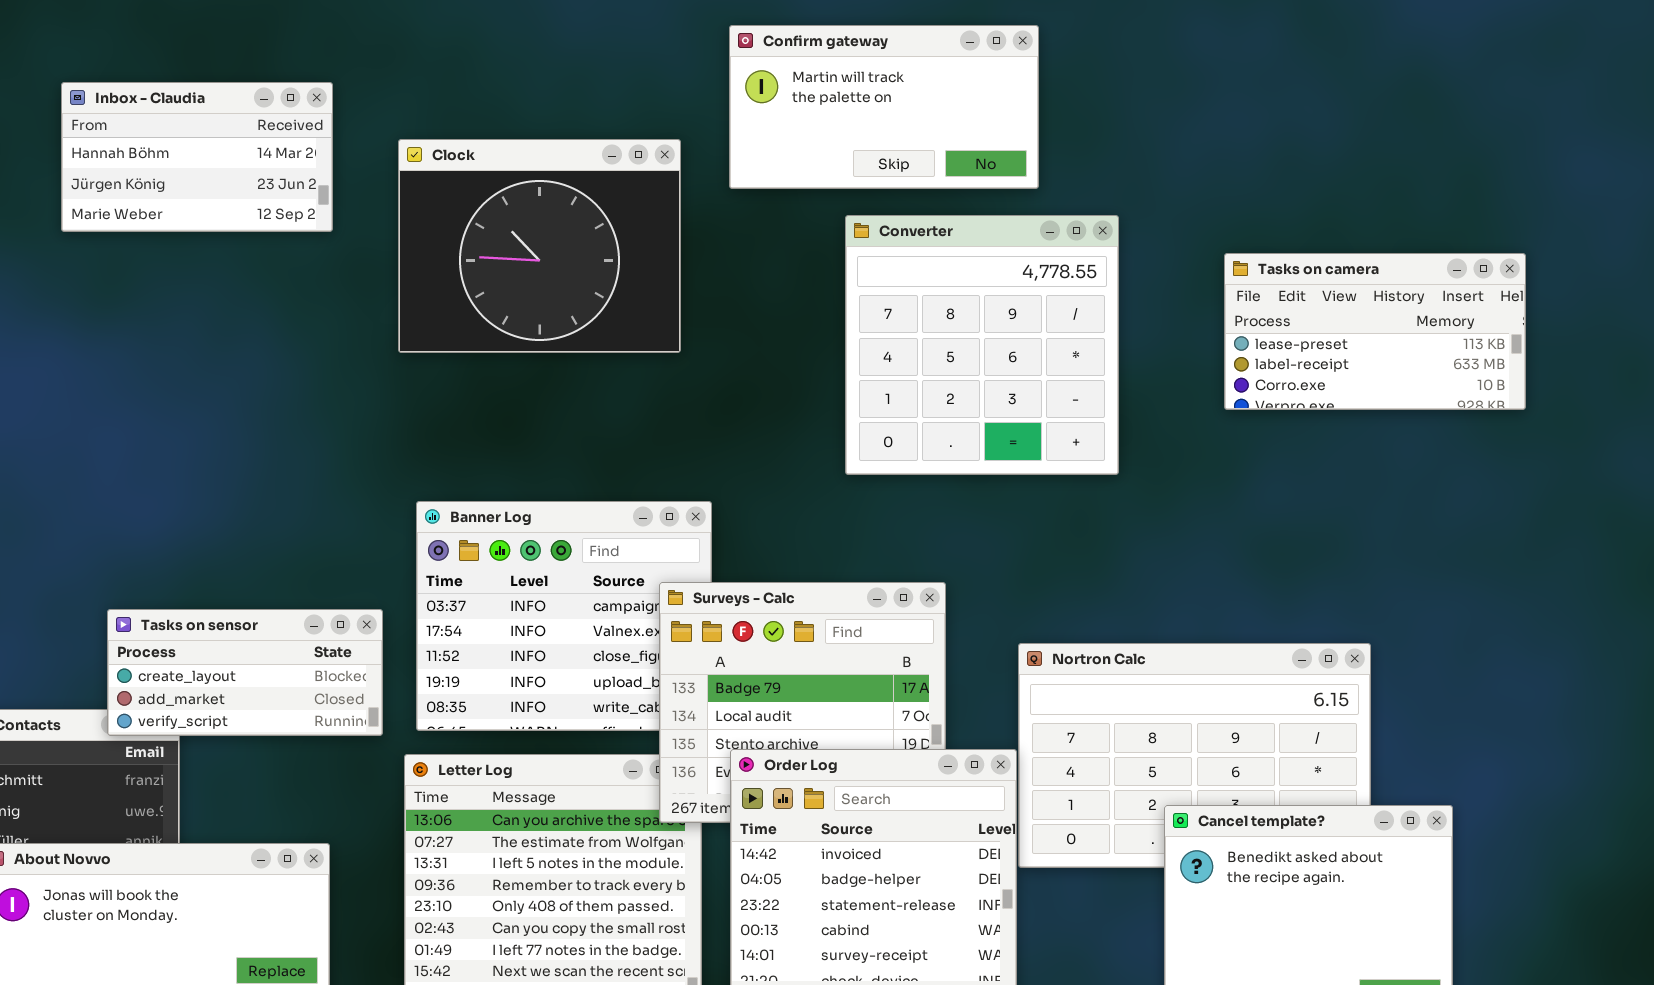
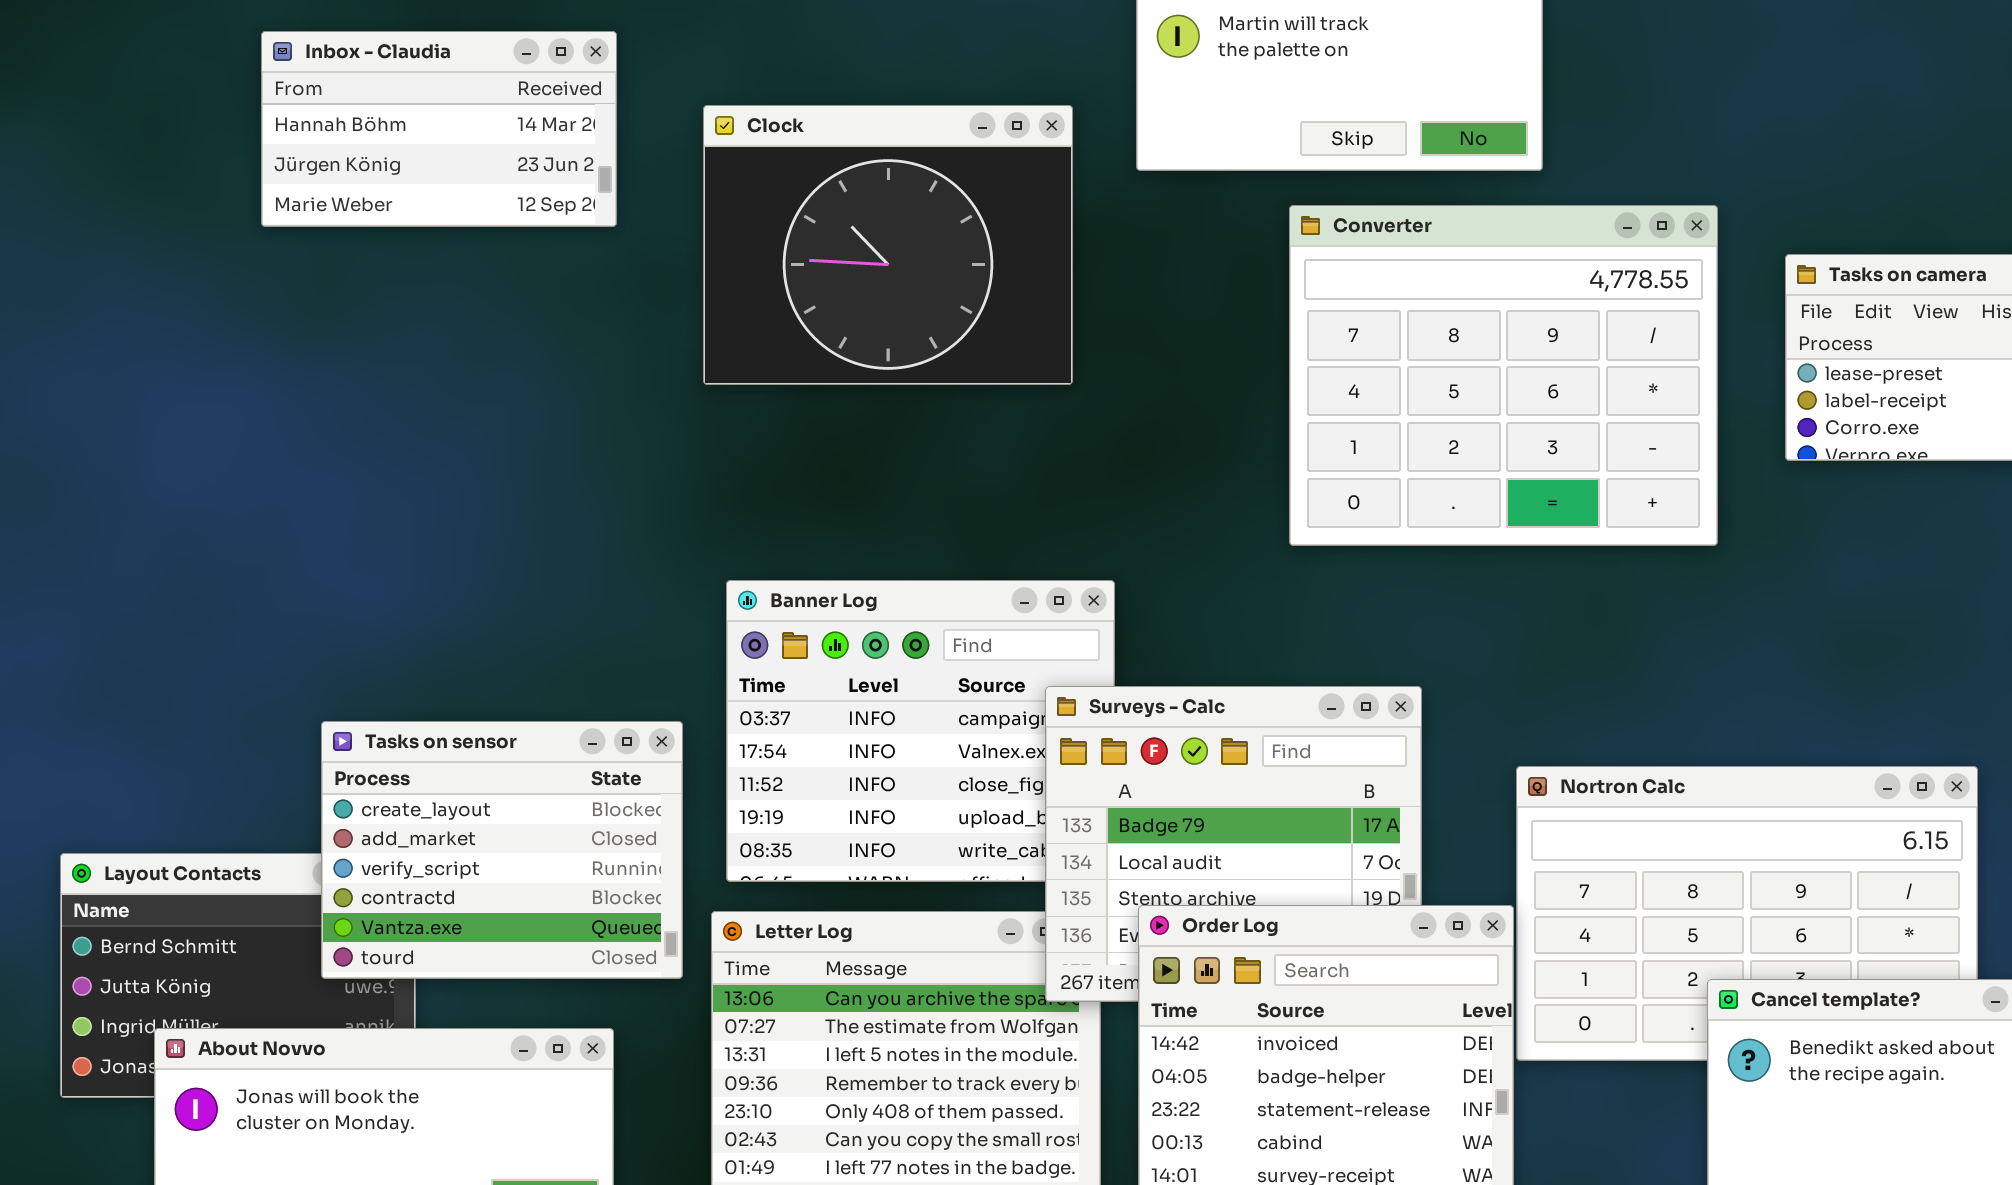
Converter: [845,215,1119,475] -> [1289,205,1718,546], resized
Tasks on sensor: [107,609,383,736] -> [321,721,683,979], resized

